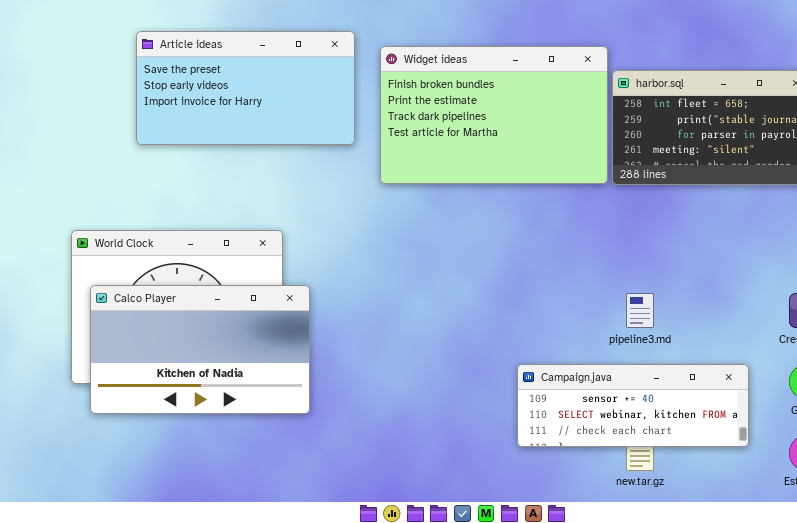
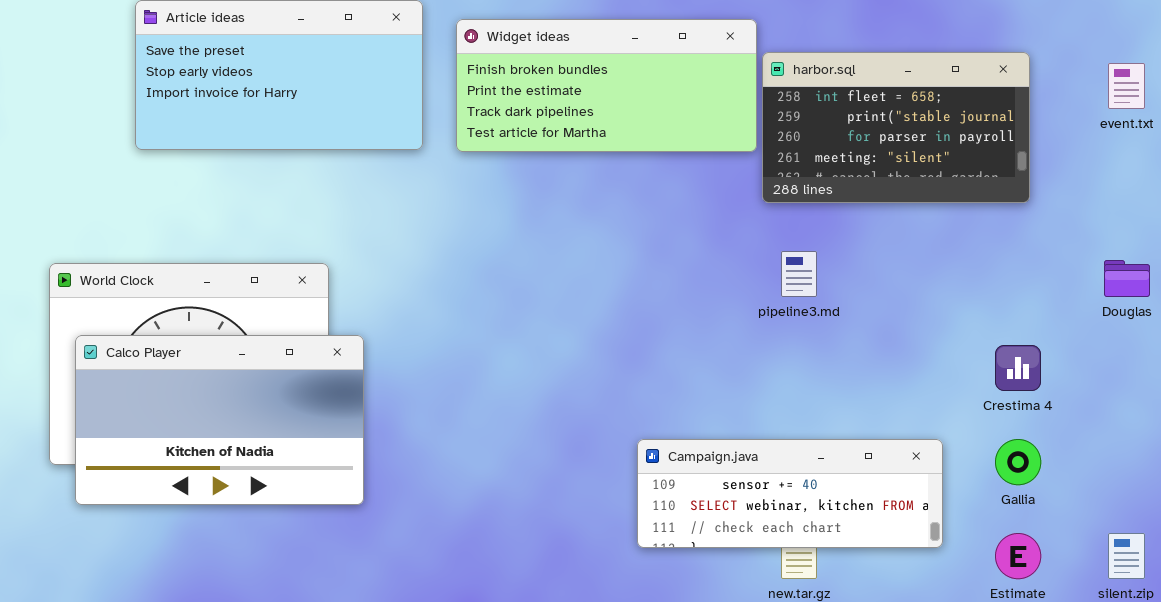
Widget ideas: [380,46,608,184] -> [456,19,757,152], resized
pipeline3.md: [626,293,654,328] -> [781,251,817,297], moved

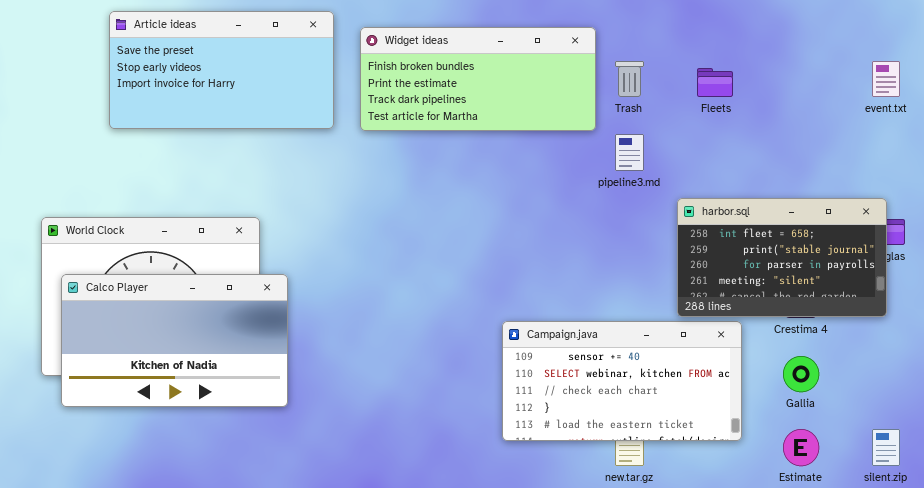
harbor.sql: [762,52,1030,203] -> [677,198,887,317], moved
pipeline3.md: [781,251,817,297] -> [615,134,644,171], moved
Campaign.java: [637,439,943,548] -> [502,321,742,441], resized

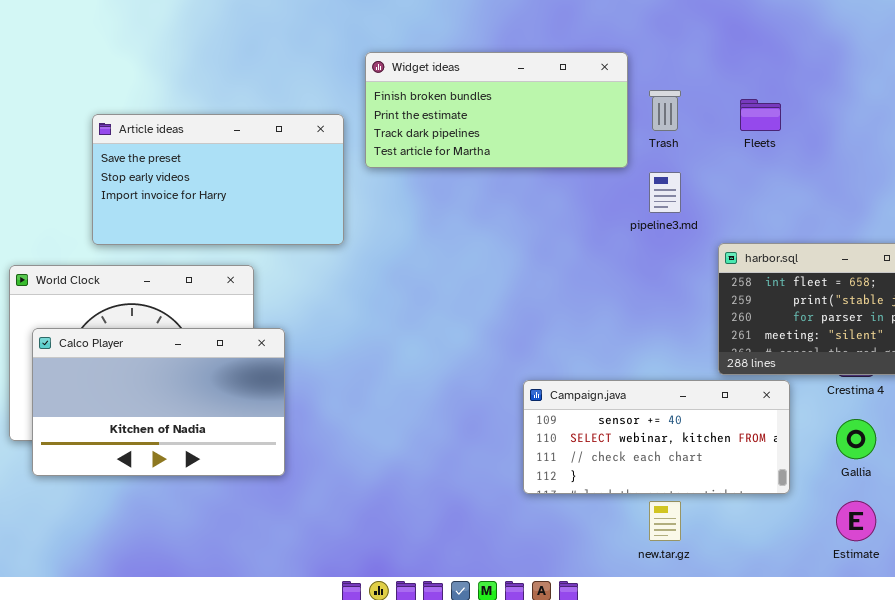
Article ideas: [109,11,334,129] -> [92,114,344,245], moved
Campaign.java: [502,321,742,441] -> [523,380,790,494], resized

